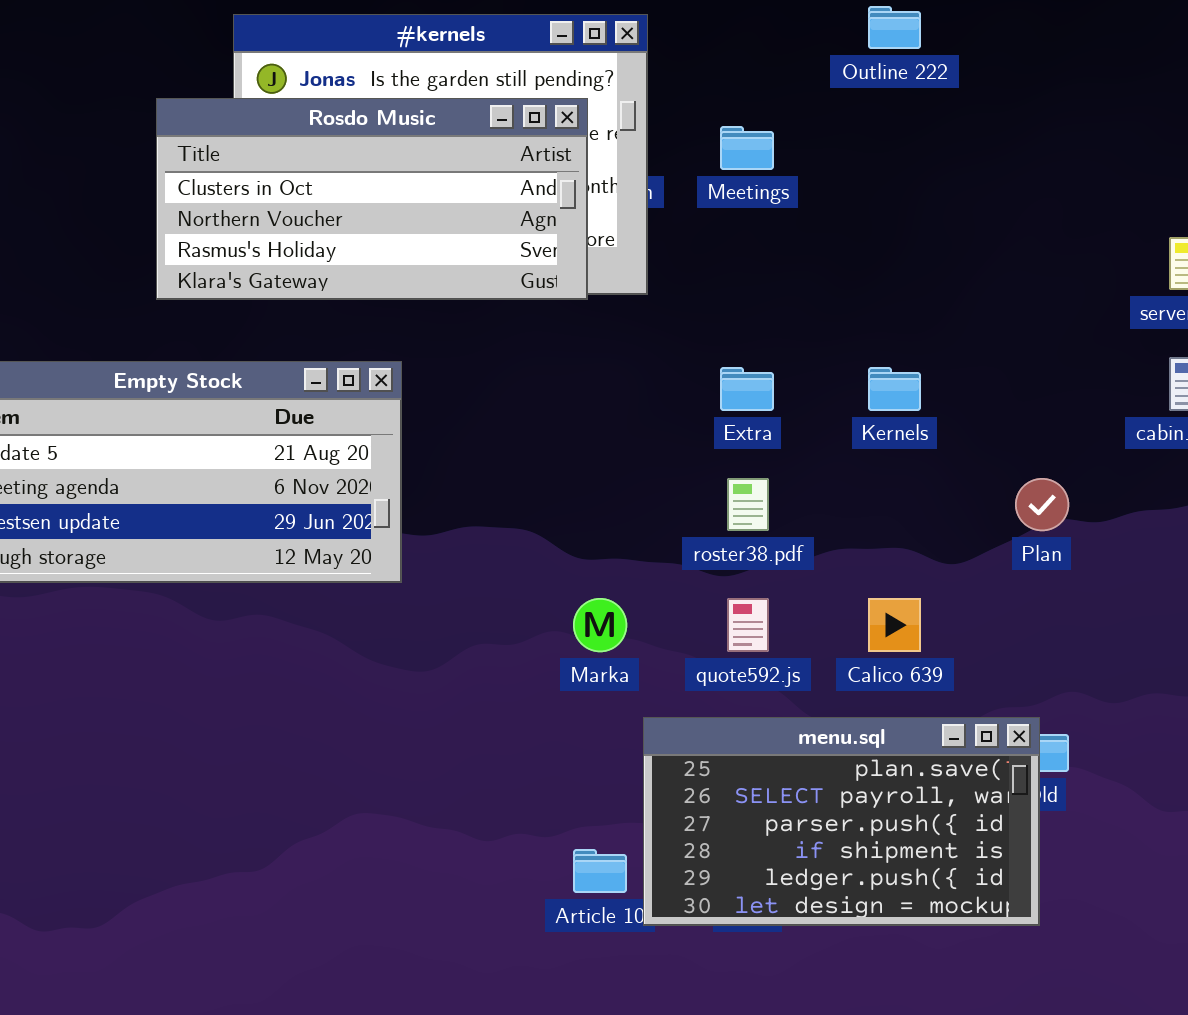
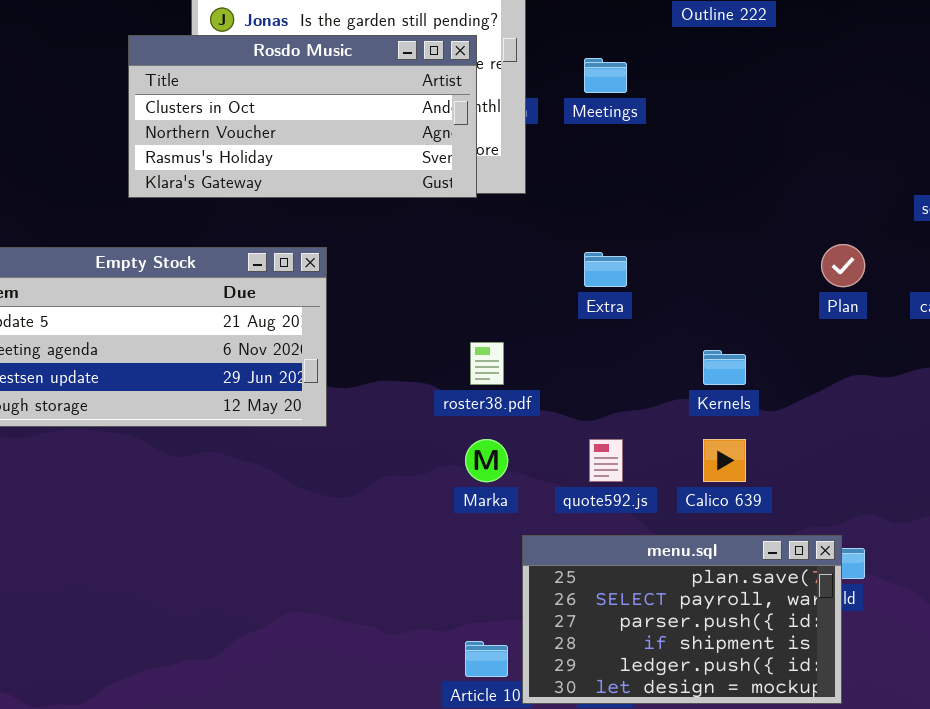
Kernels: [868,367,921,411] -> [703,350,746,385], moved
roster38.pdf: [727,478,769,531] -> [470,342,504,385], moved
Plan: [1015,478,1069,531] -> [821,244,865,287], moved

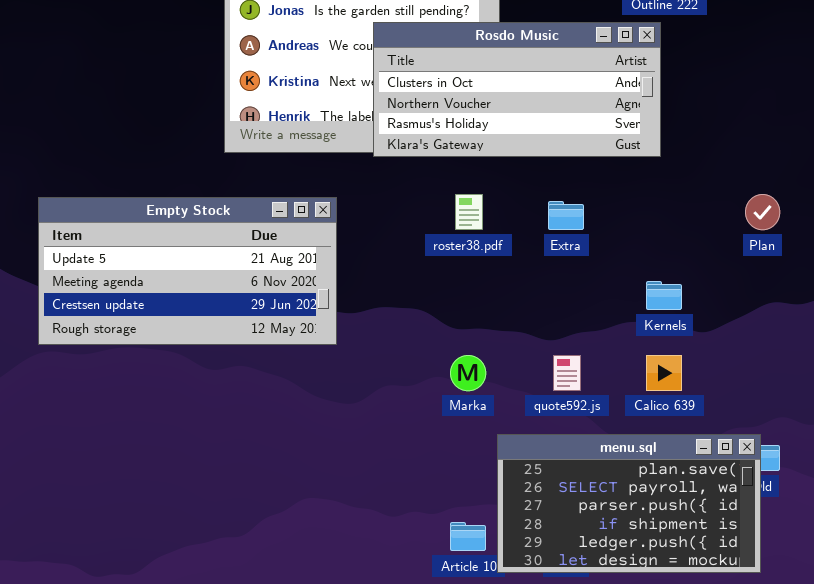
Rosdo Music: [128,35,477,198] -> [373,22,661,157], moved
roster38.pdf: [470,342,504,385] -> [455,194,483,230], moved

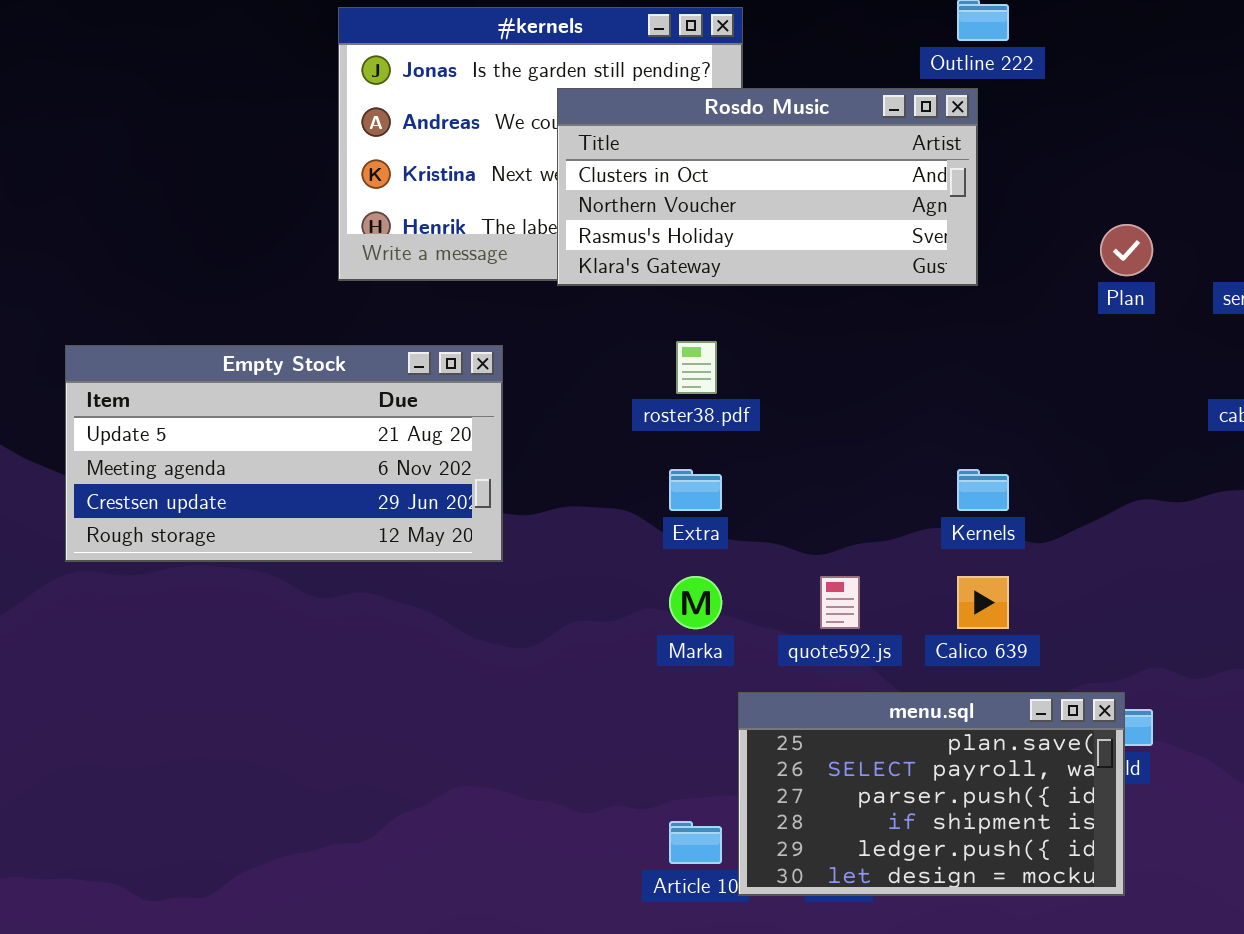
Plan: [745,194,780,230] -> [1100,224,1153,276], moved
Extra: [548,201,584,230] -> [669,469,722,511], moved

